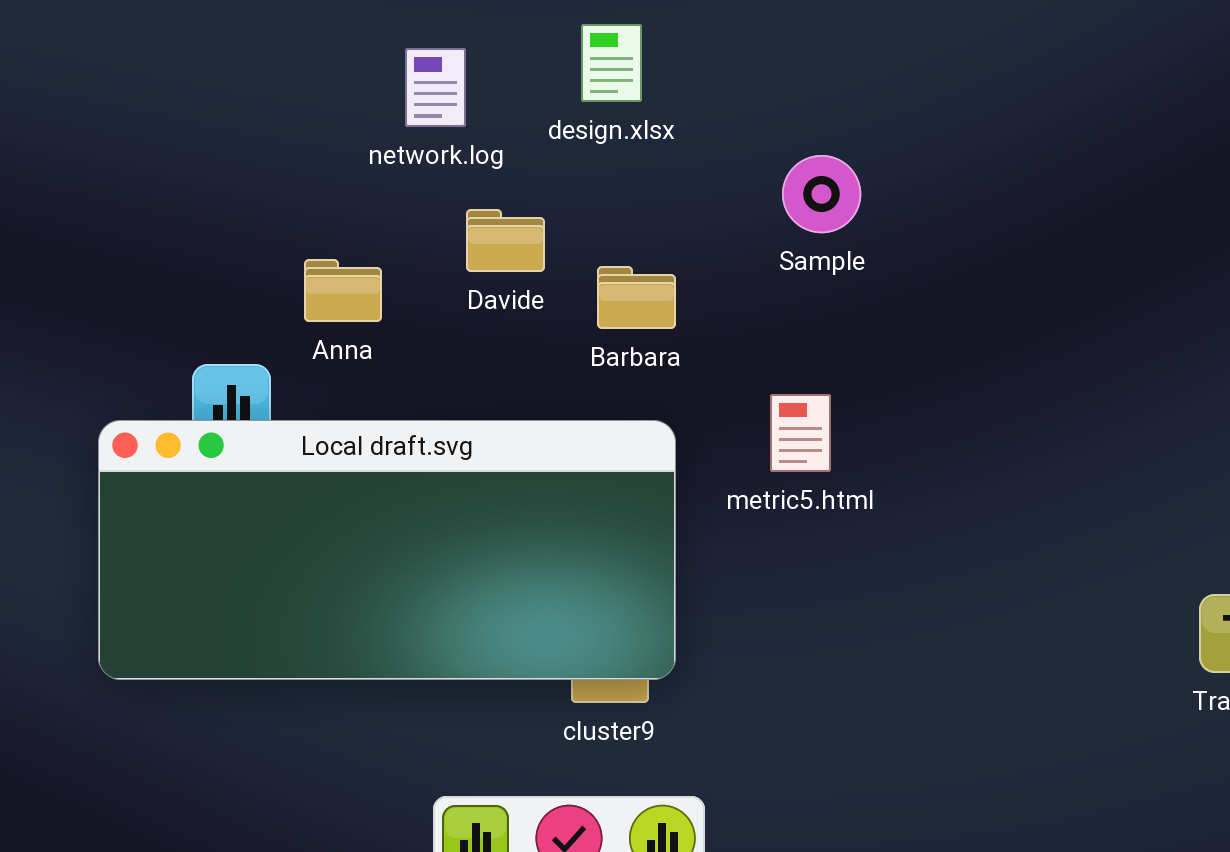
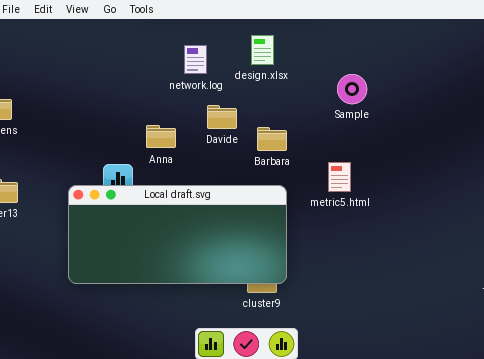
Sample: [782,155,861,233] -> [337,74,367,104], moved
metric5.html: [770,394,831,472] -> [328,162,351,192], moved

